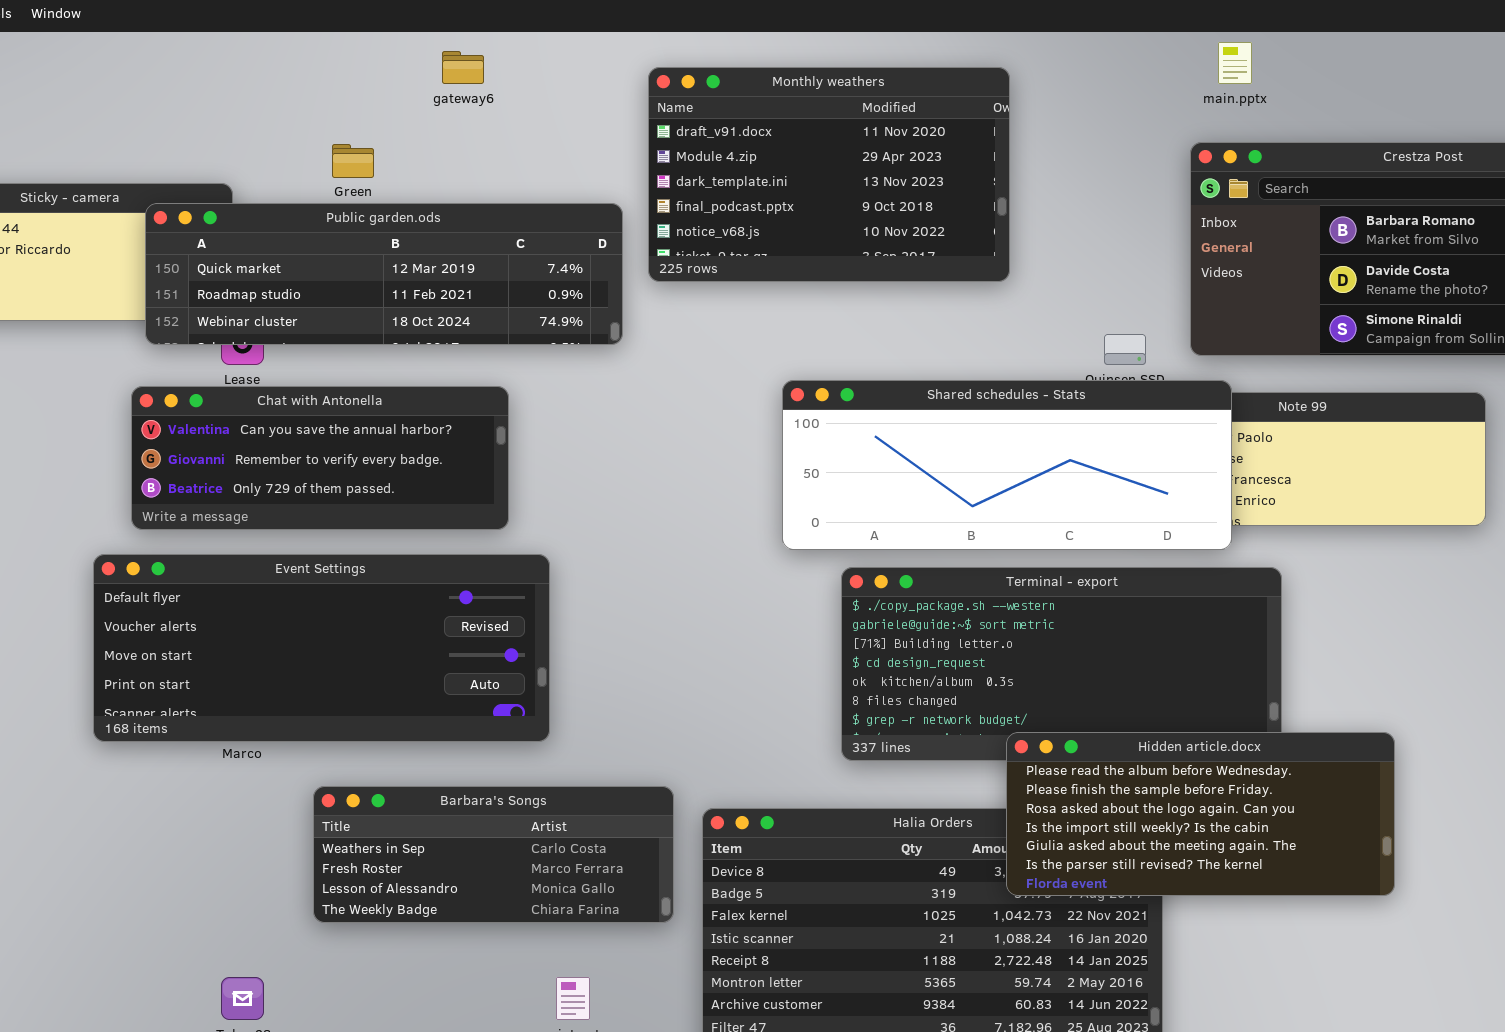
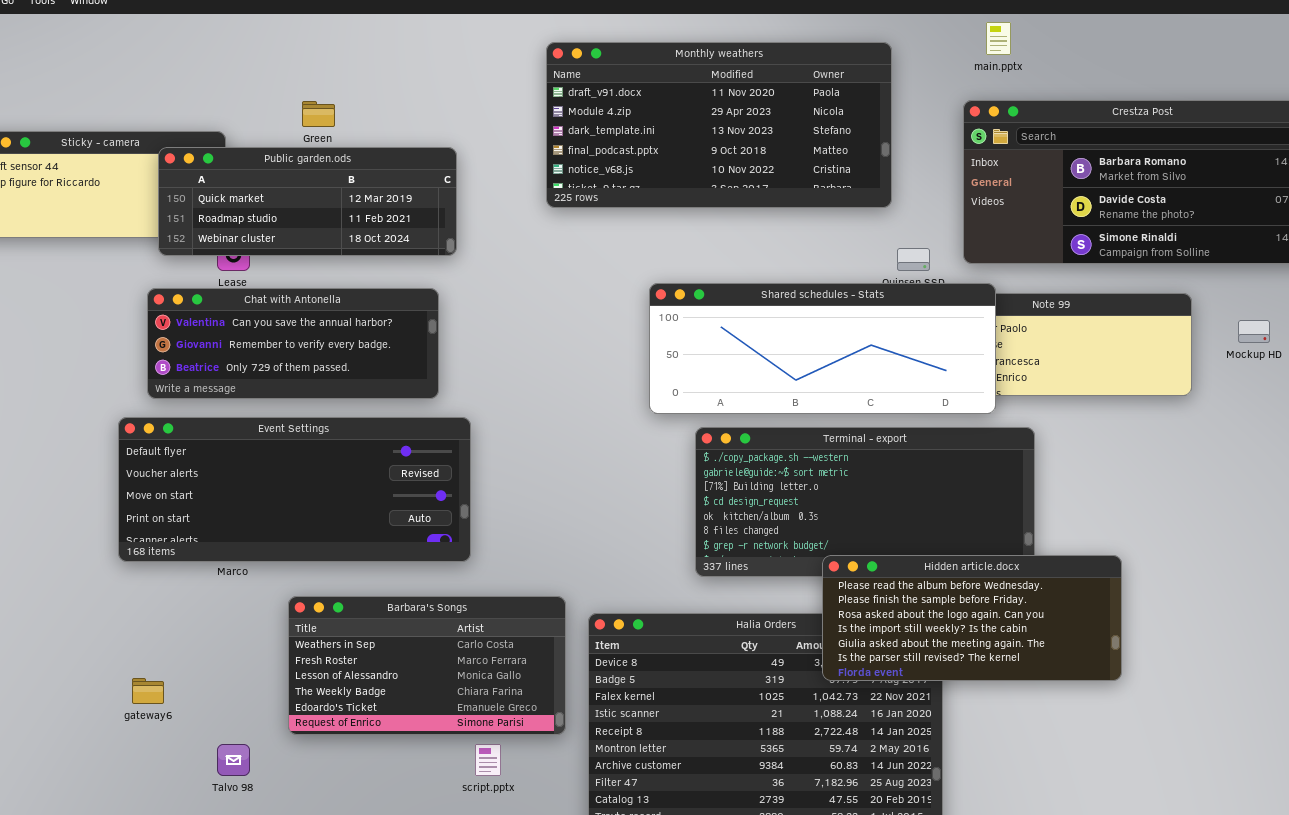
gateway6: [442,51,484,84] -> [132,678,164,704], moved
Monthly weathers: [648,67,1010,282] -> [546,42,892,208], resized
Public garden.ods: [145,203,623,345] -> [158,147,457,256], resized
Barbara's Songs: [313,786,674,923] -> [288,596,566,735], resized

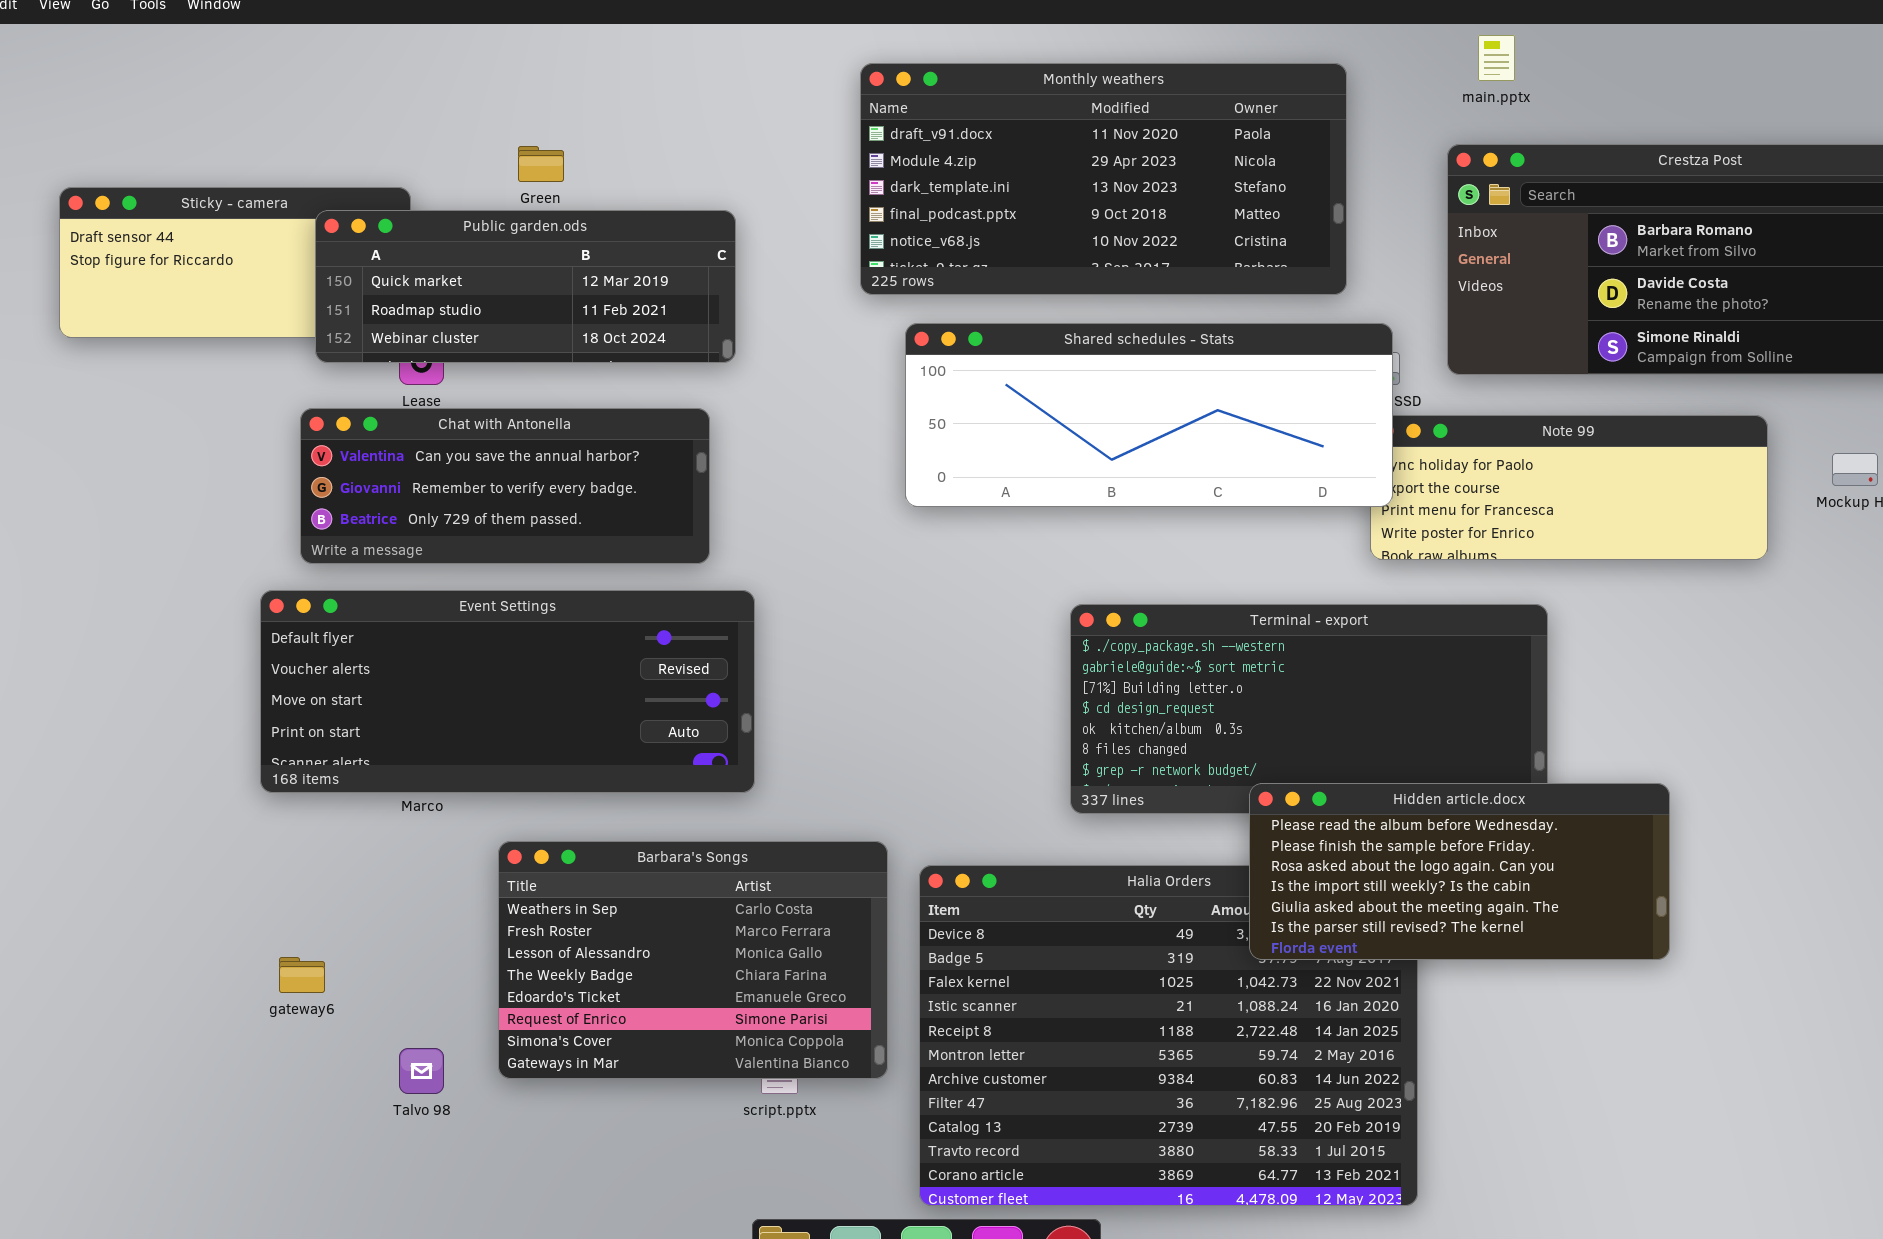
Shared schedules - Stats: [649,283,996,414] -> [905,323,1393,507], moved
Barbara's Songs: [288,596,566,735] -> [498,841,888,1079], resized

